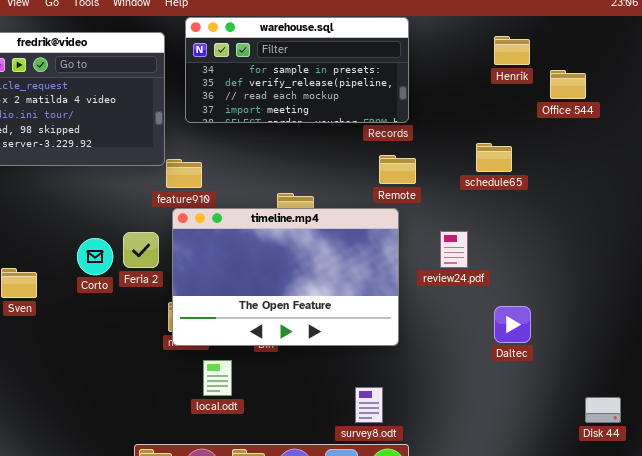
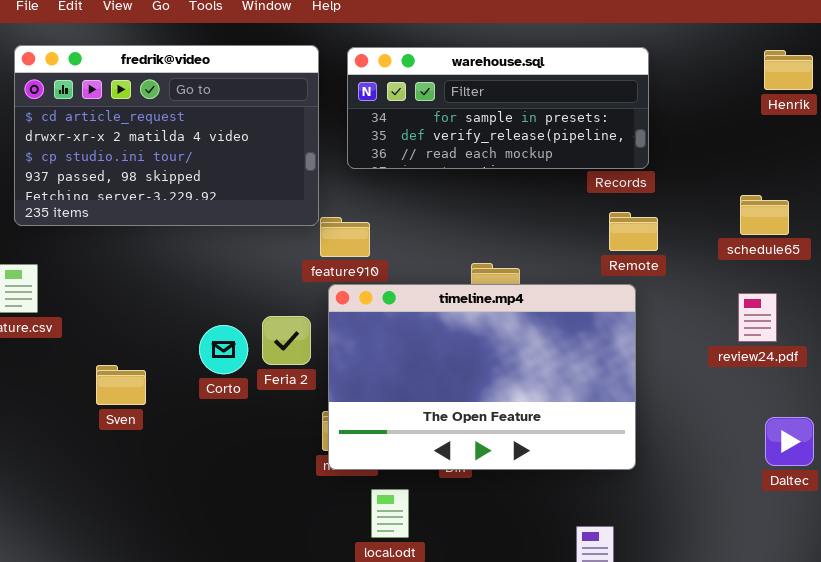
warehouse.sql: [185,17,409,123] -> [347,47,649,169], resized
review24.pdf: [440,231,468,268] -> [738,293,777,342], moved

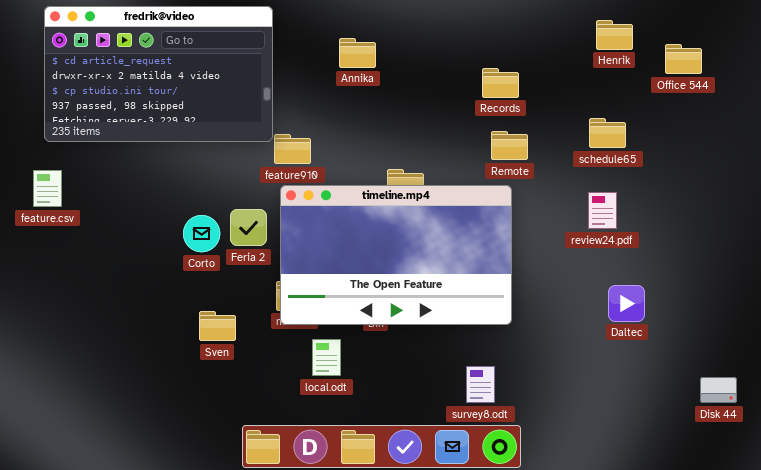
warehouse.sql: [347,47,649,169] -> none, closed
Henrik: [764,50,813,90] -> [596,20,633,50], moved
Sven: [96,365,146,405] -> [199,311,236,341], moved

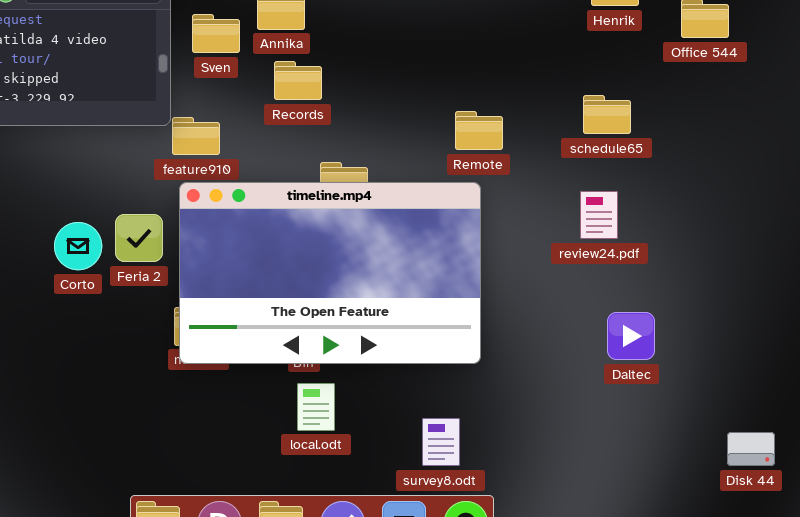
Records: [482,68,519,98] -> [274,61,322,100], moved
Sven: [199,311,236,341] -> [192,14,240,53], moved
local.odt: [312,339,341,376] -> [297,383,335,431], moved

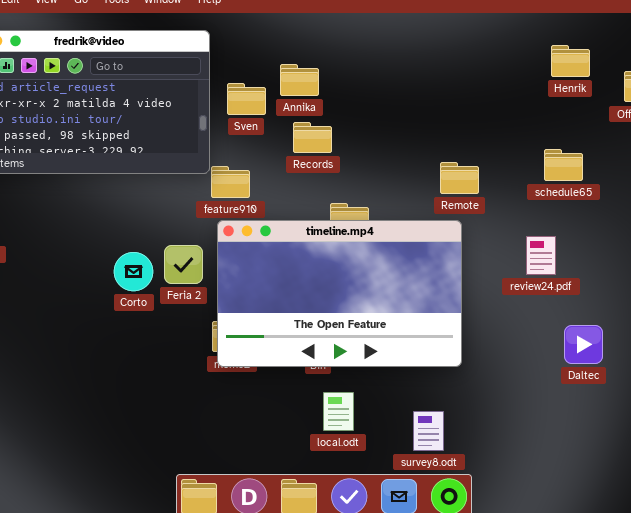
review24.pdf: [580,191,618,239] -> [526,236,556,275], moved
local.odt: [297,383,335,431] -> [323,392,354,431], moved

